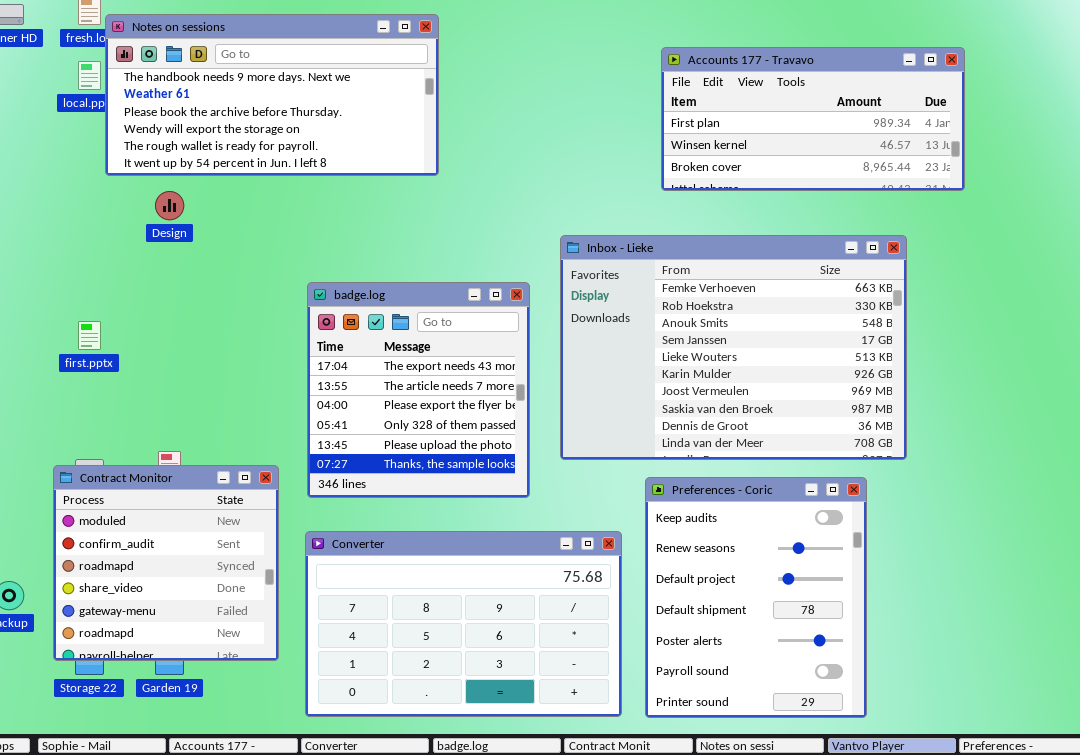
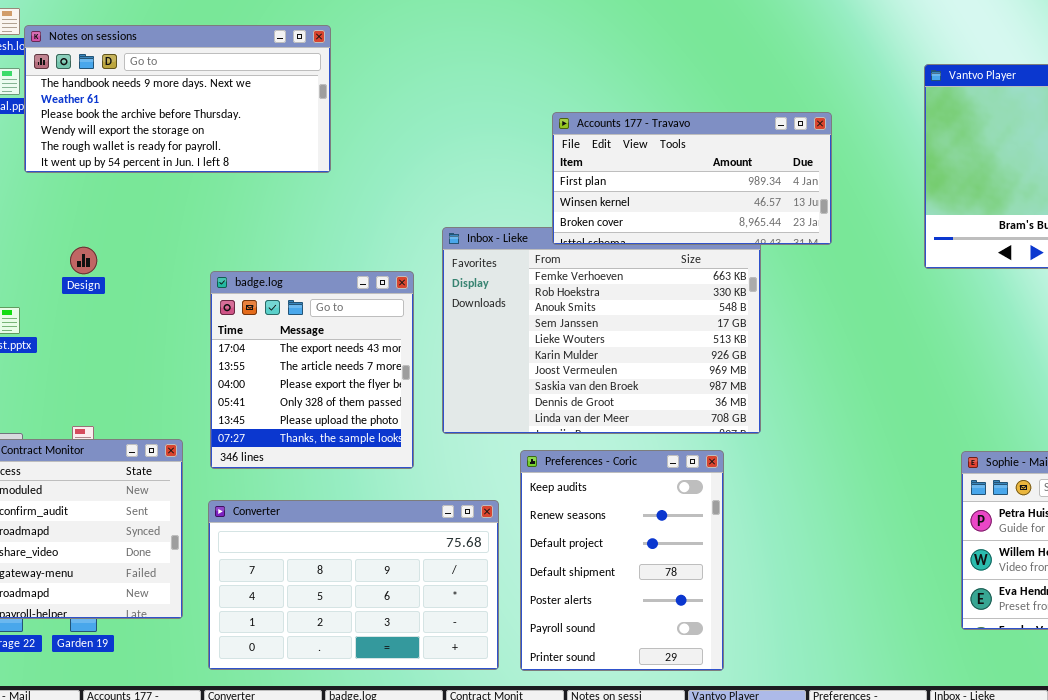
Accounts 177 - Travavo: [661,47,965,191] -> [552,112,832,245], moved
Design: [155,191,184,220] -> [70,247,97,274], moved

